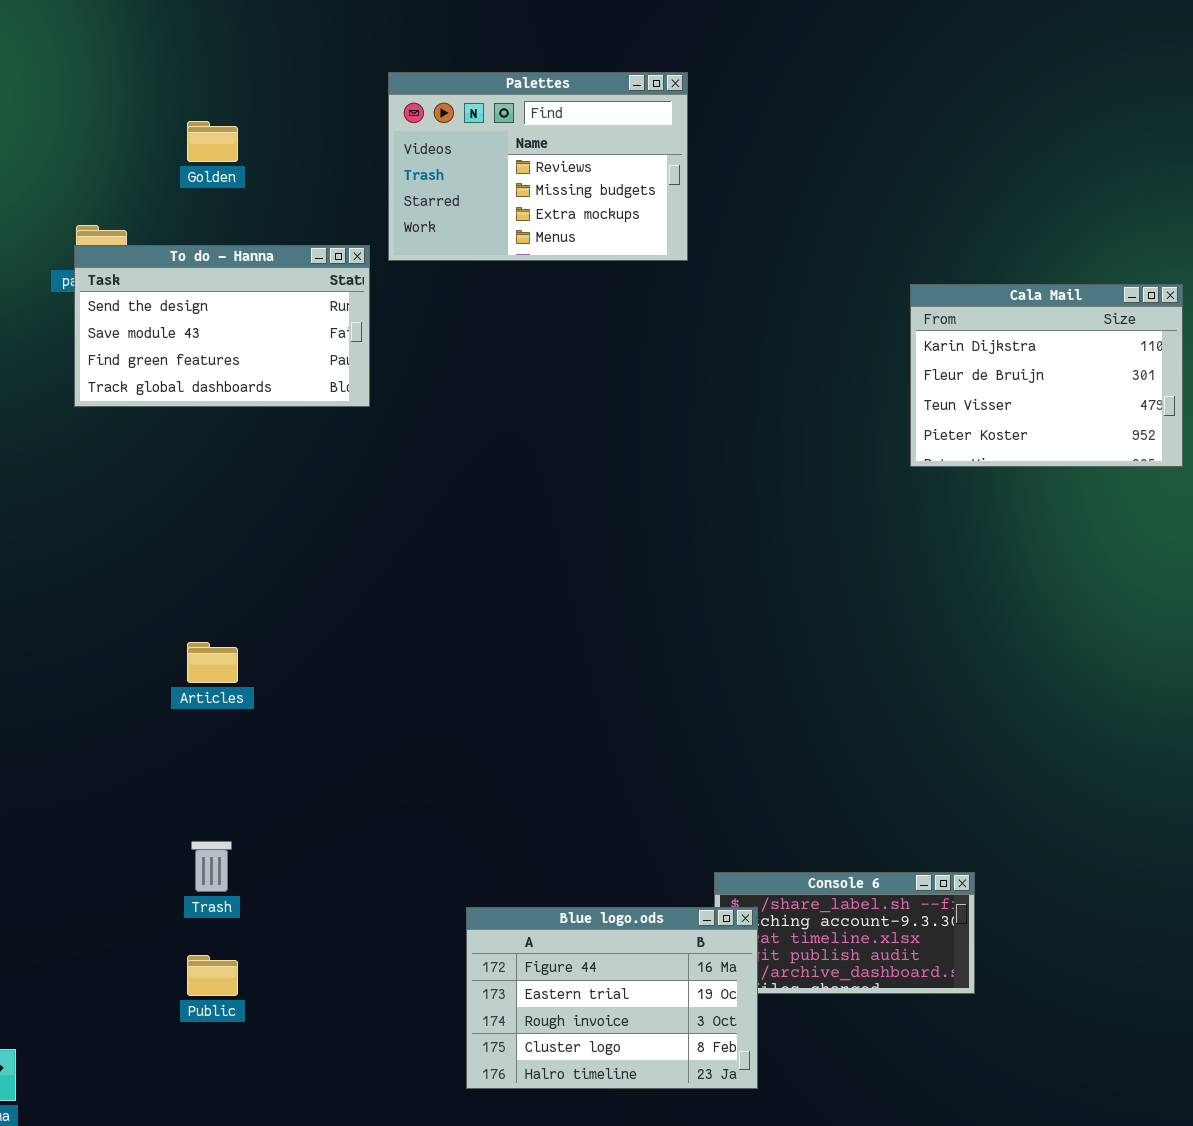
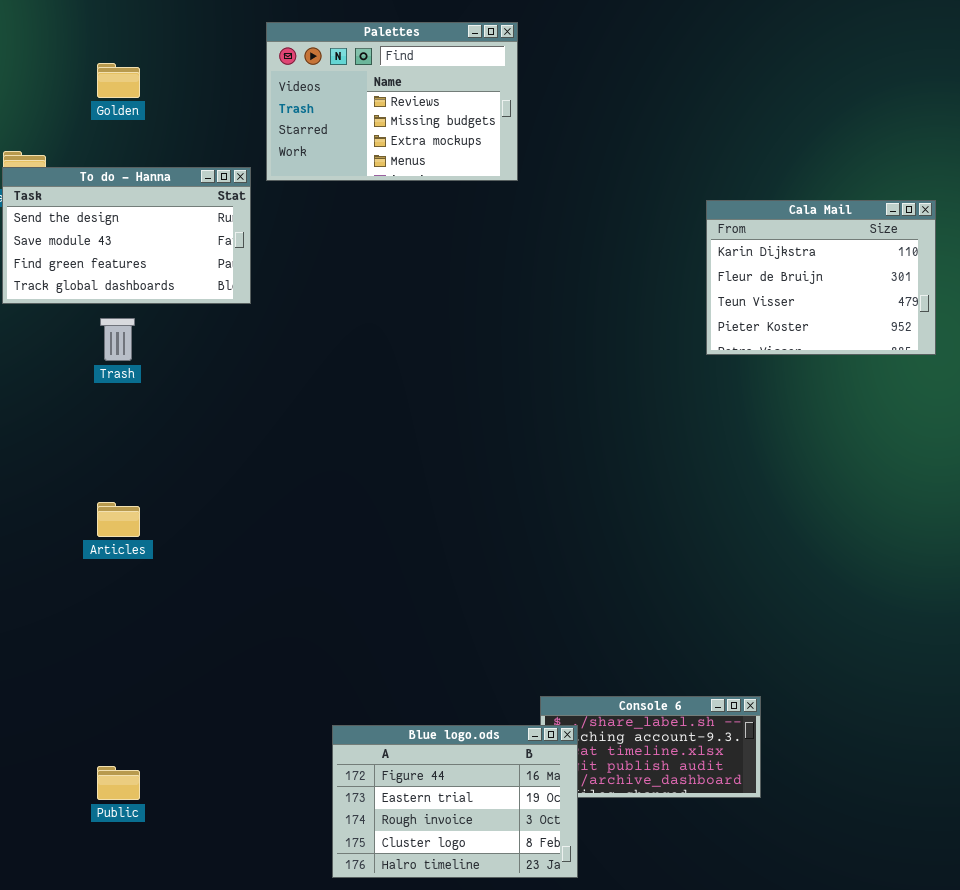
Trash: [191,841,232,892] -> [100,318,135,361], moved

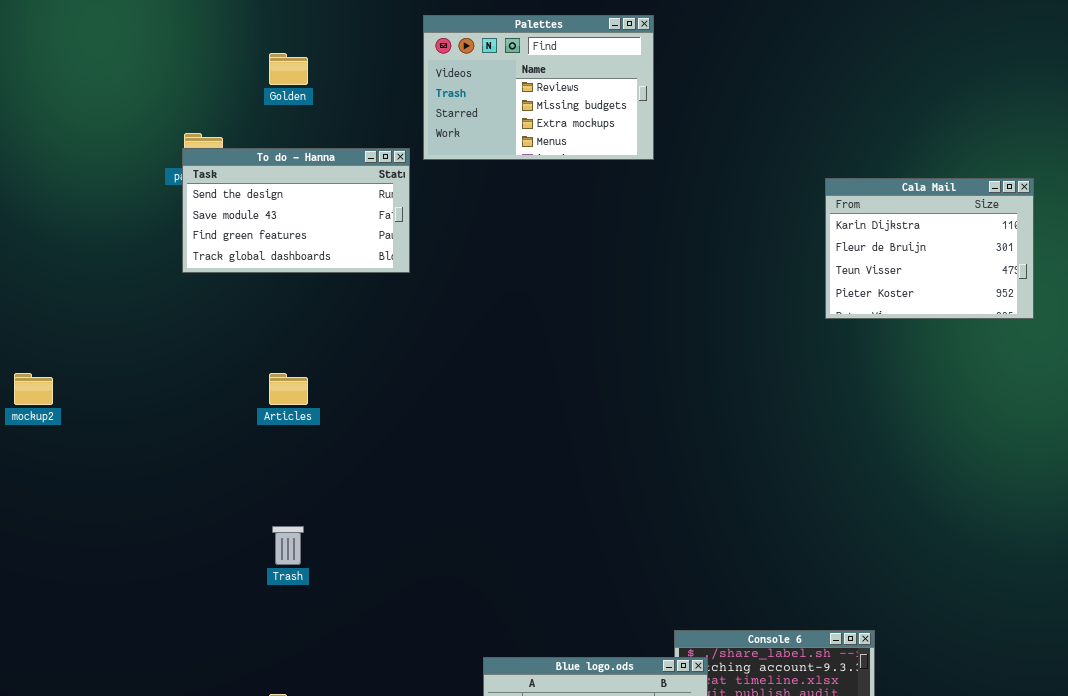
Trash: [100,318,135,361] -> [272,526,304,565], moved
Articles: [97,502,140,537] -> [269,373,308,405], moved

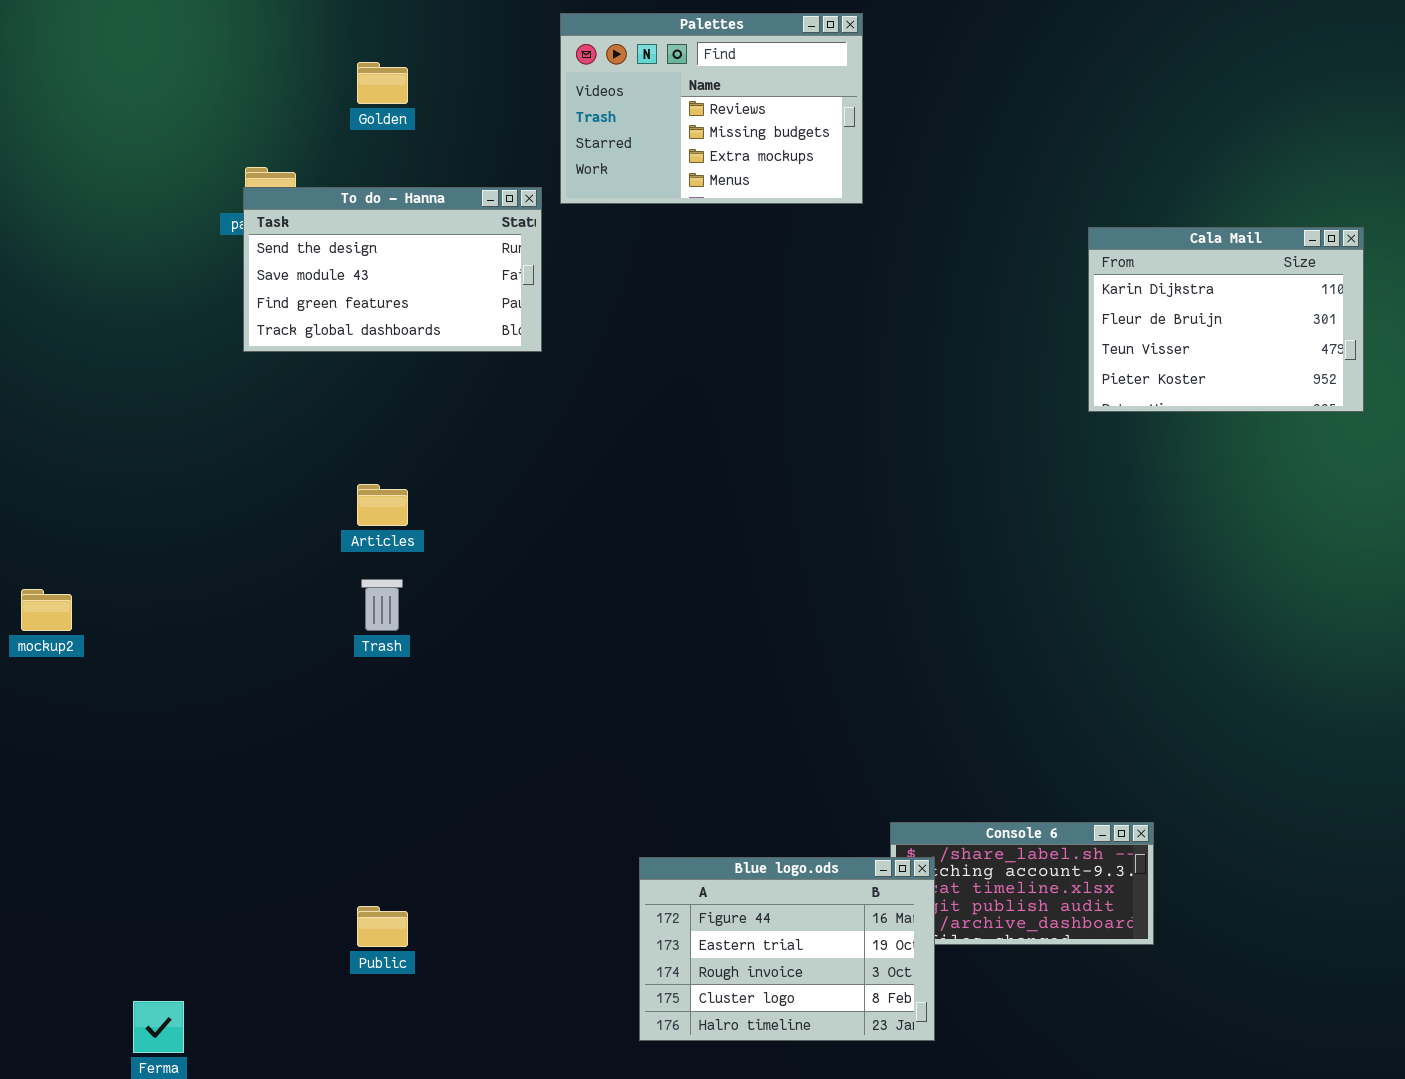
mockup2: [14,373,53,405] -> [21,589,72,631], moved
Trash: [272,526,304,565] -> [361,579,403,631], moved

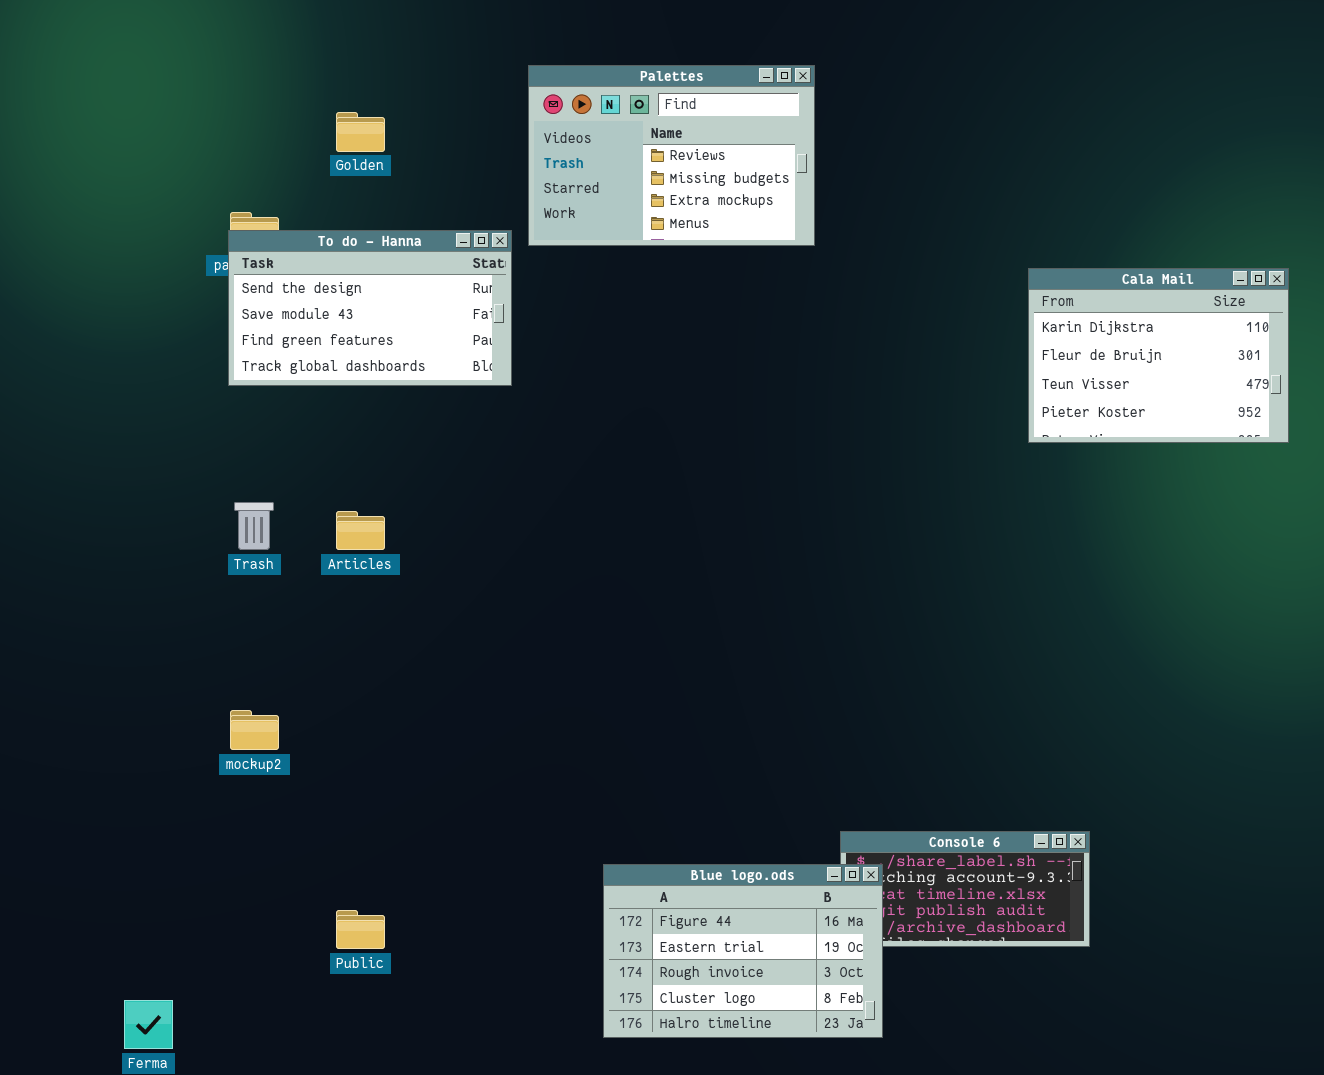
Trash: [361,579,403,631] -> [234,502,274,550], moved
mockup2: [21,589,72,631] -> [230,710,279,750], moved

